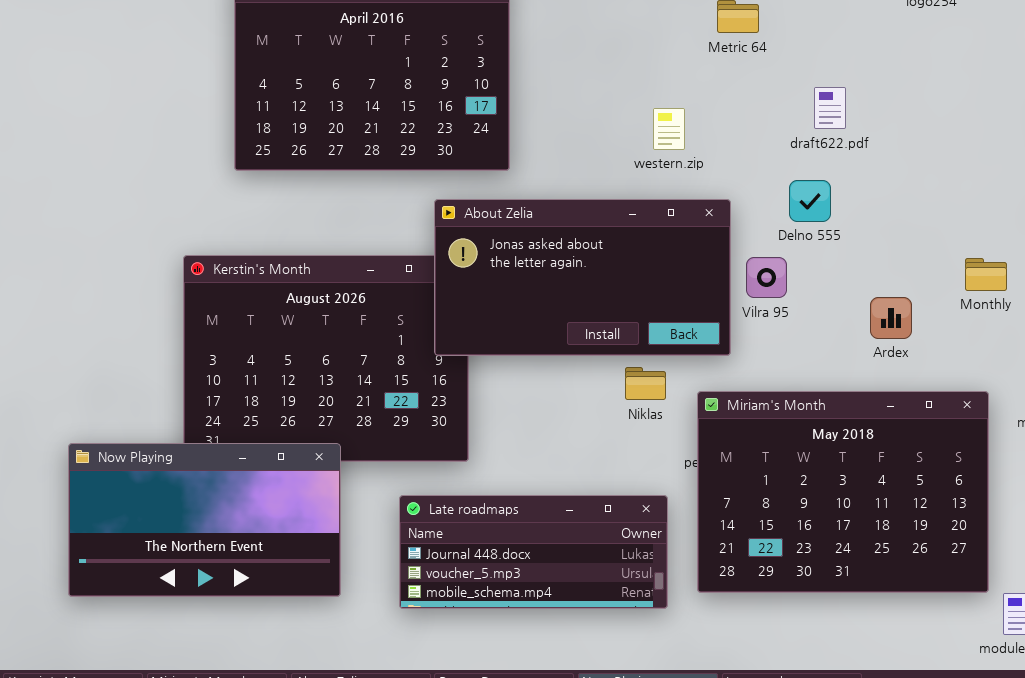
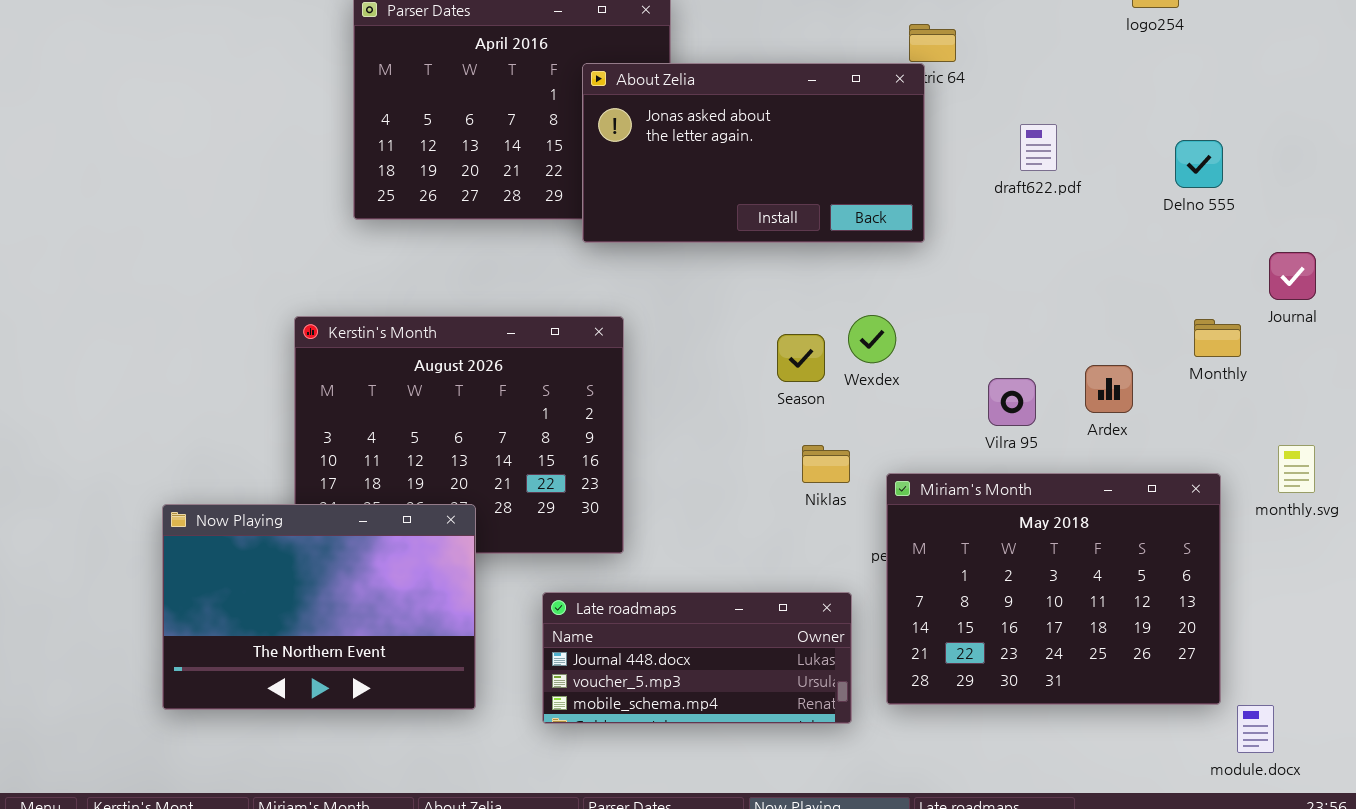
Delno 555: [789,180,831,222] -> [1175,140,1223,188], moved
About Zelia: [434,199,731,356] -> [582,63,925,243], moved
Vilra 95: [746,257,787,298] -> [988,378,1036,426], moved
Now Playing: [68,443,341,597] -> [162,504,476,710], resized

